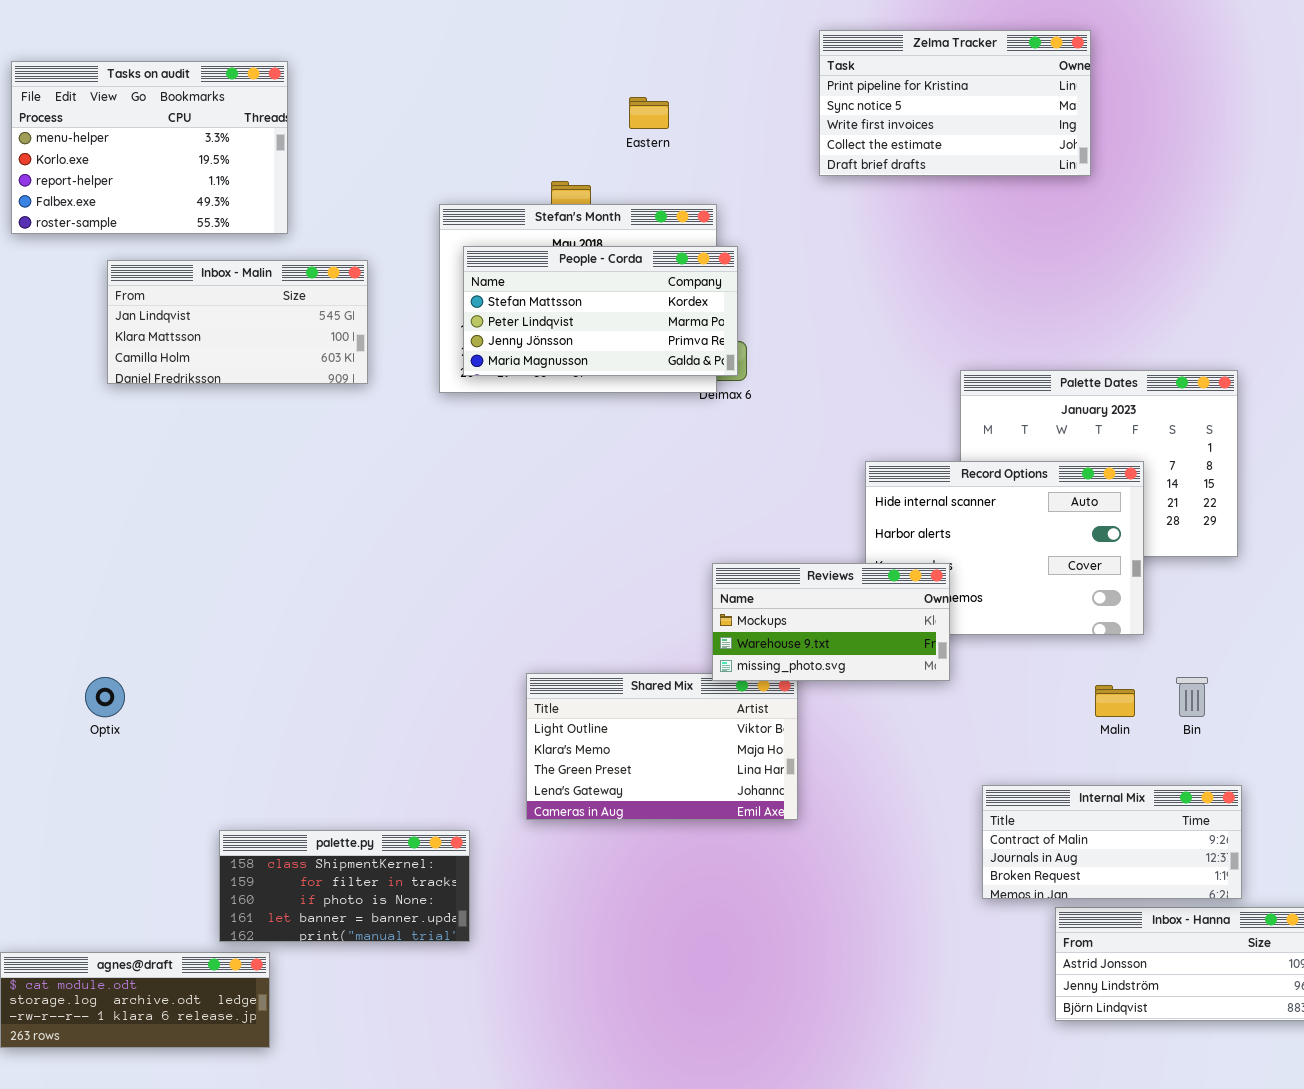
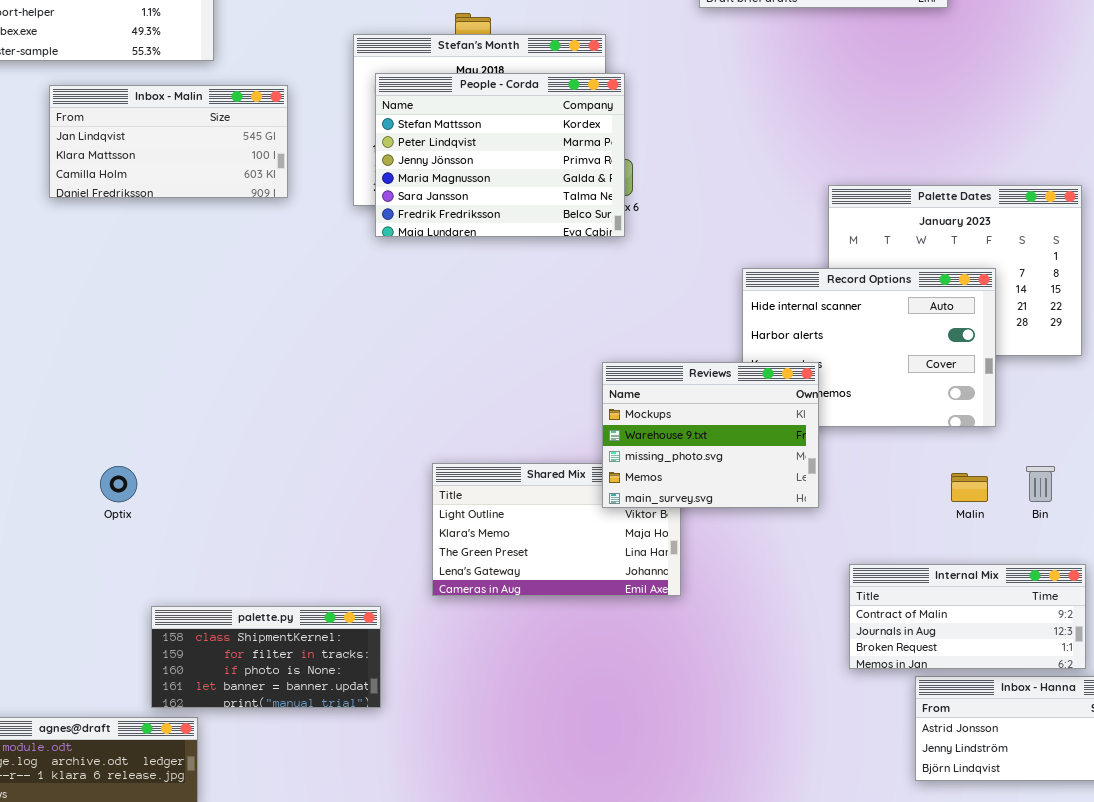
People - Corda: [463,246,738,376] -> [375,73,625,237], resized
Reviews: [712,563,950,681] -> [602,362,819,508], resized
Optix: [85,677,125,717] -> [100,466,137,502], moved

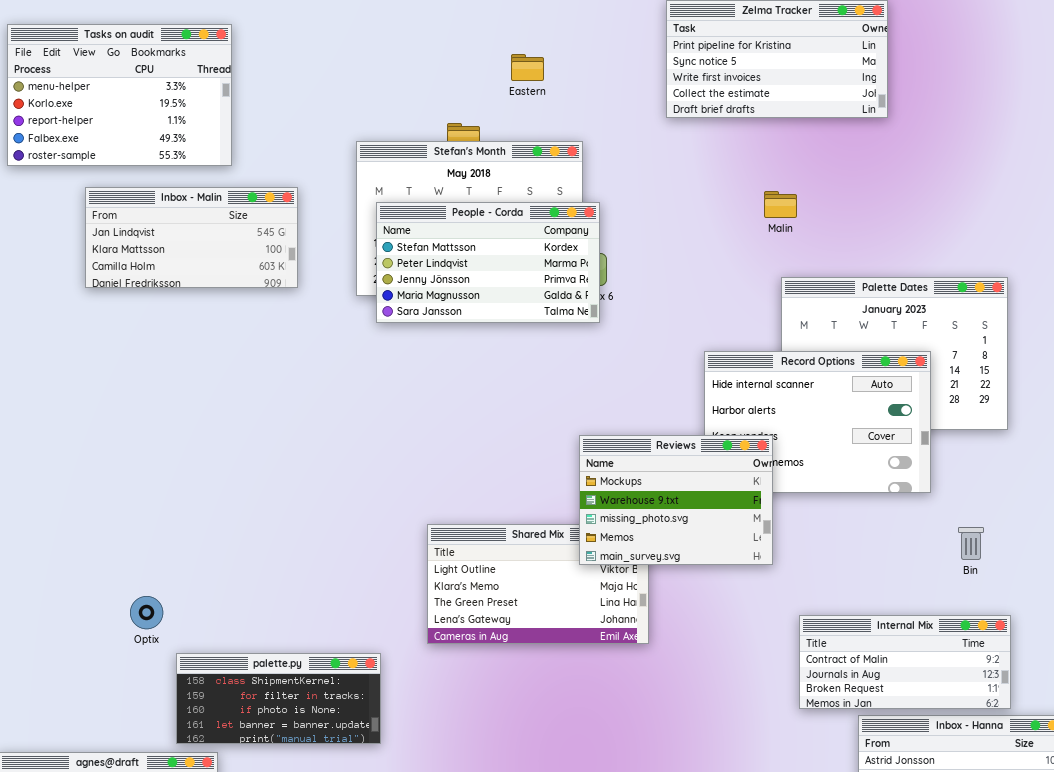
People - Corda: [375,73,625,237] -> [376,202,600,323], resized
Optix: [100,466,137,502] -> [130,596,163,629], moved
Malin: [951,473,988,502] -> [764,191,797,218], moved

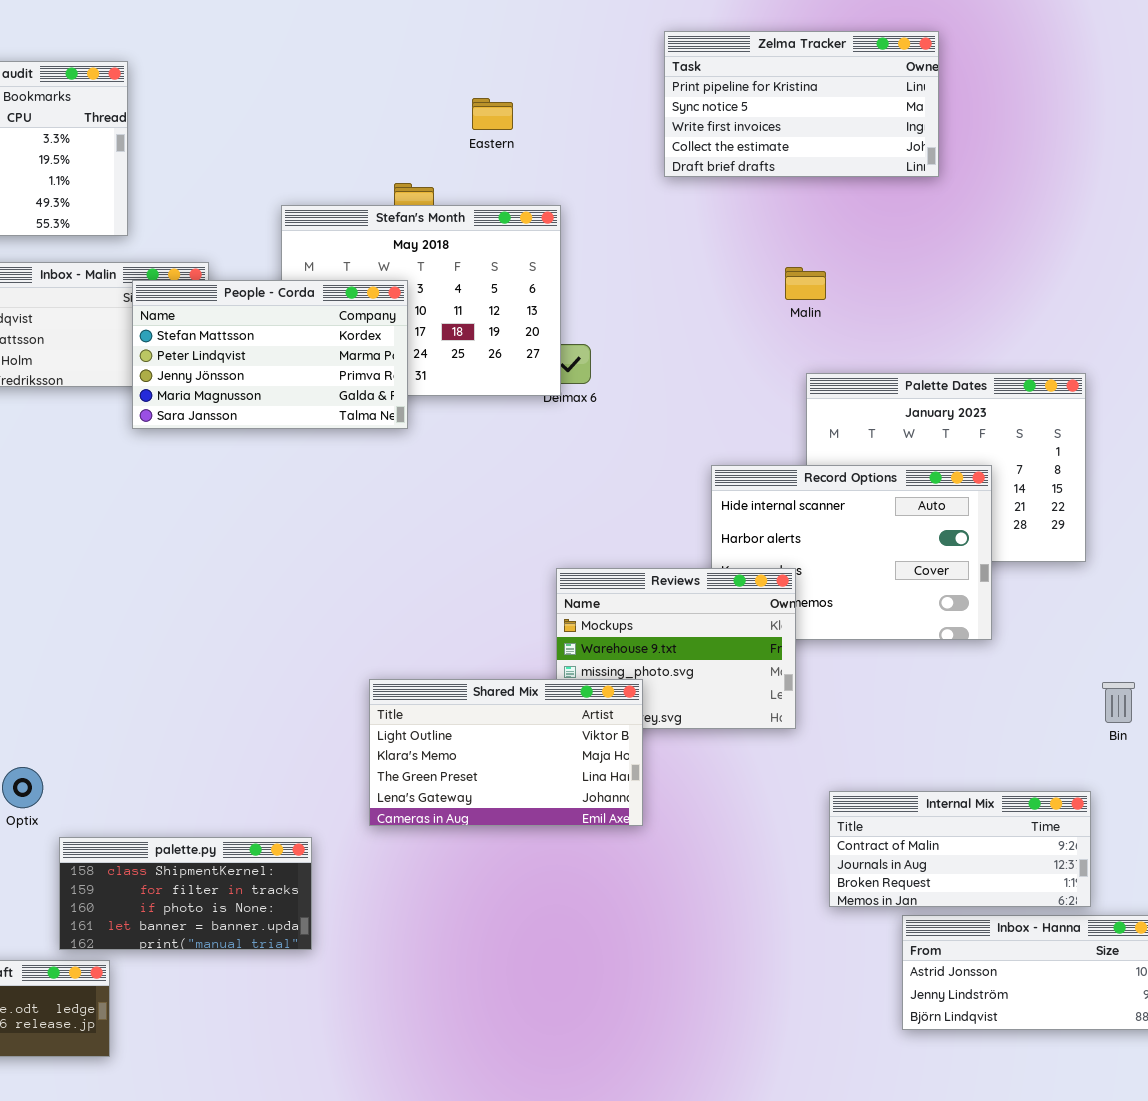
People - Corda: [376,202,600,323] -> [132,280,408,429], moved
Shared Mix: [427,524,649,644] -> [369,679,643,826], raised
Bin: [958,527,984,560] -> [1102,682,1135,723], moved

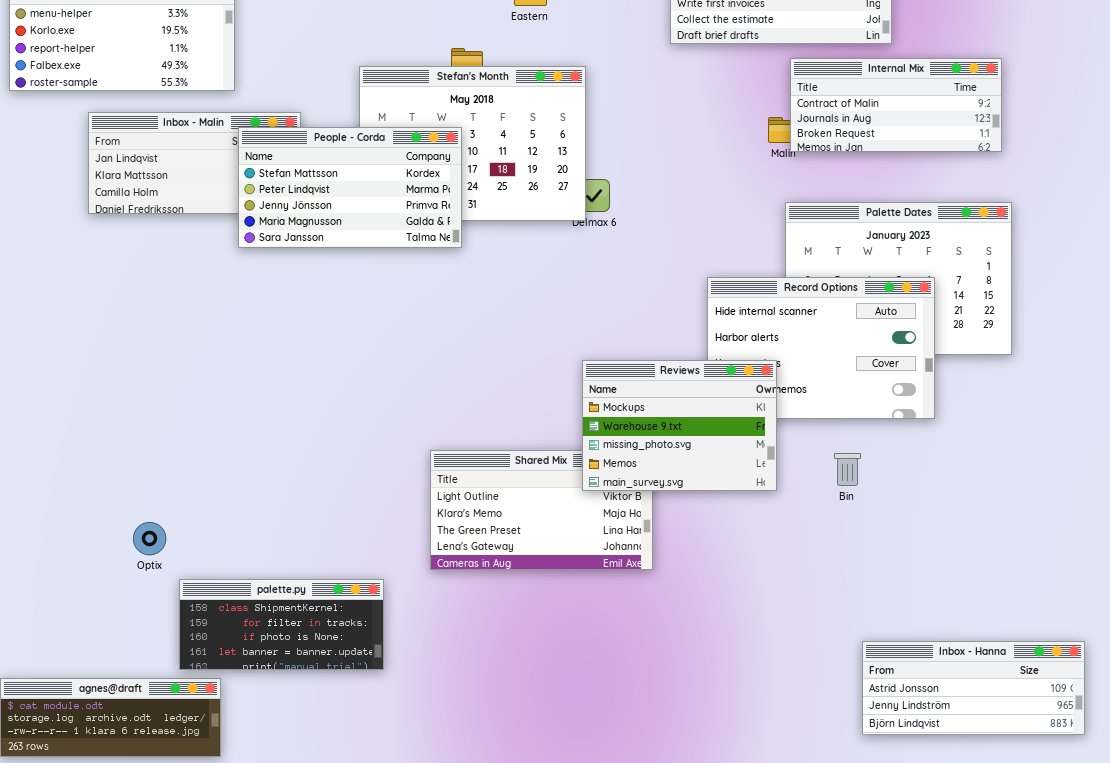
Reviews: [556,568,796,729] -> [582,360,777,491], raised
Bin: [1102,682,1135,723] -> [834,453,861,486], moved
Internal Mix: [829,791,1091,907] -> [790,58,1002,152], moved

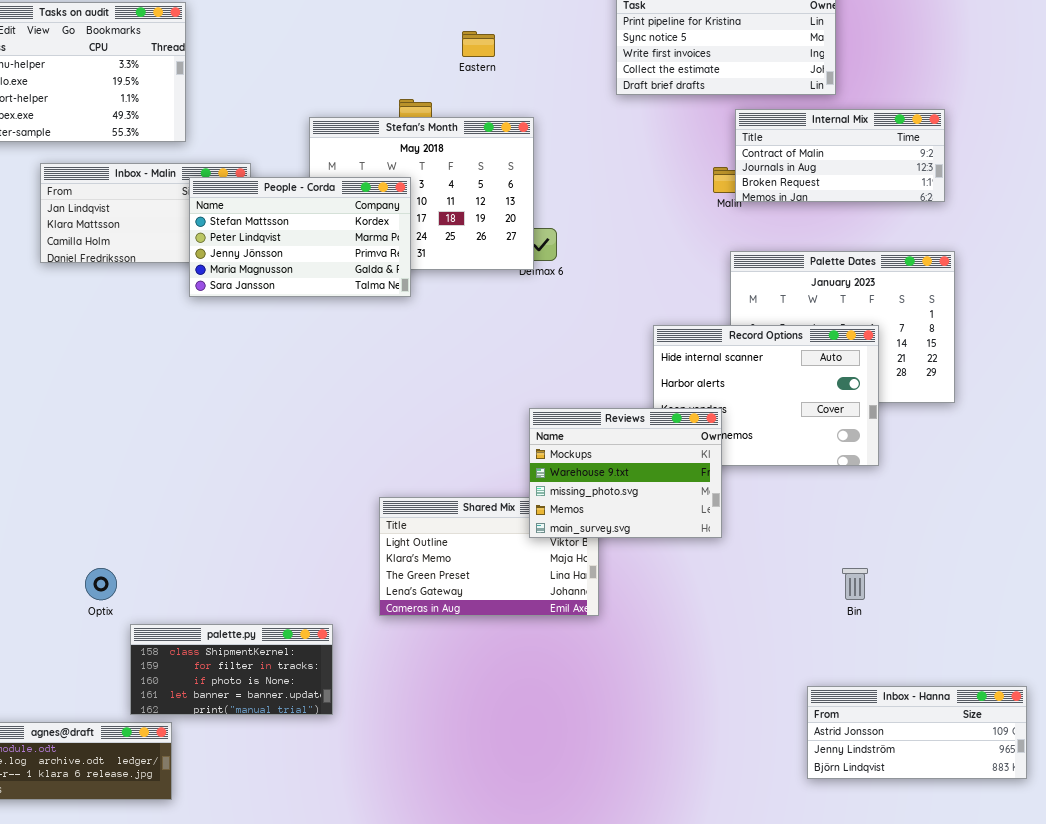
Bin: [834,453,861,486] -> [842,568,868,600], moved

